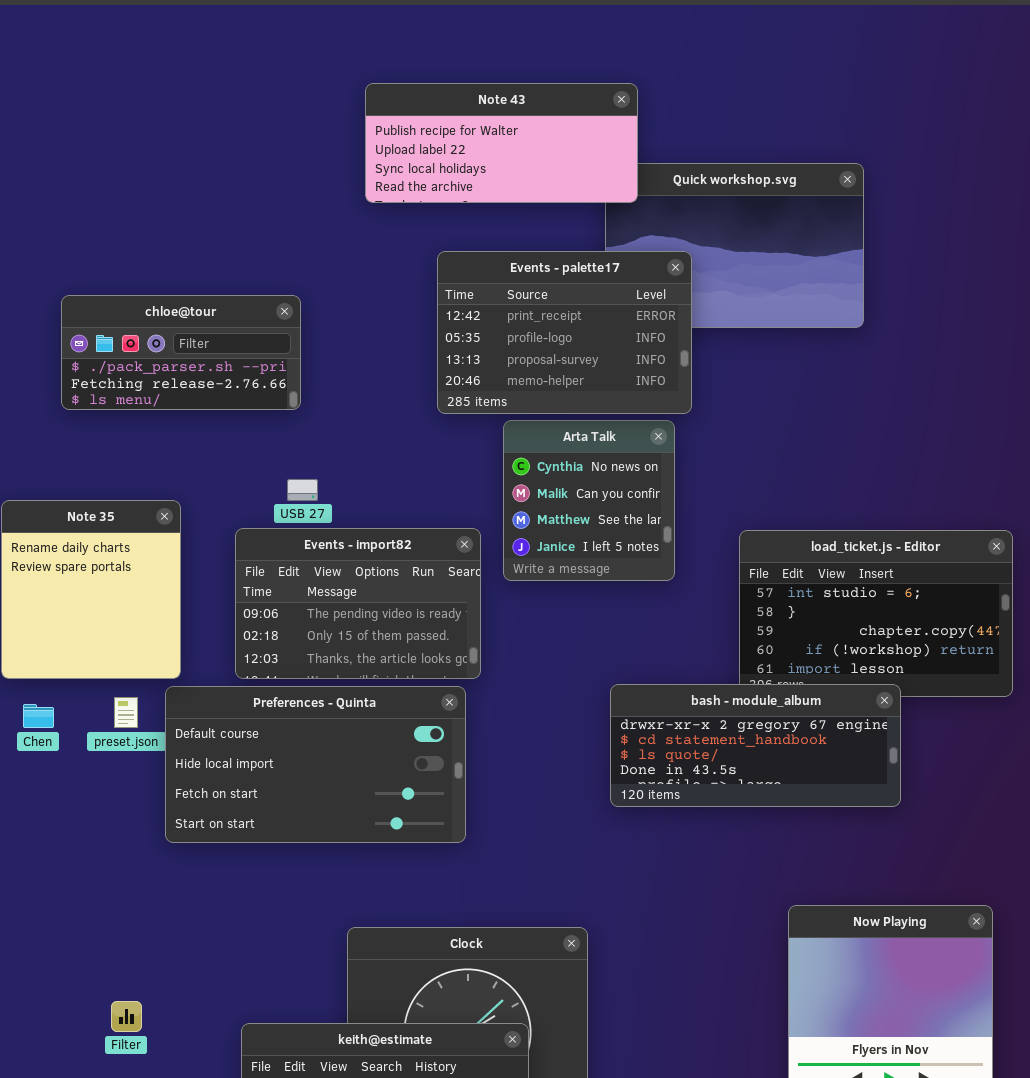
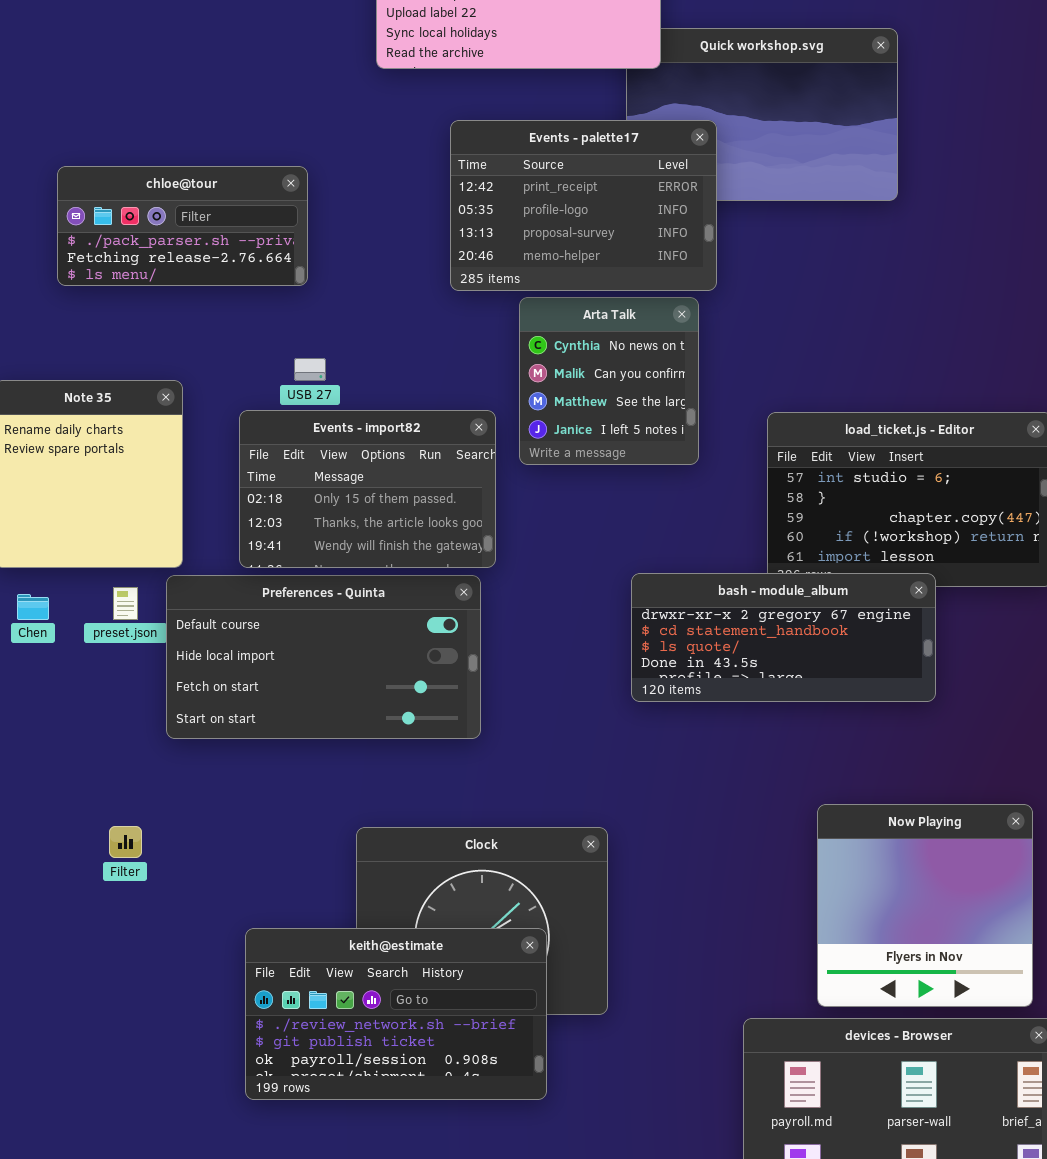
Events - import82: [235,528,481,679] -> [239,410,496,568], scrolled down 1 row
Filter: [111,1001,142,1032] -> [109,826,142,858], moved

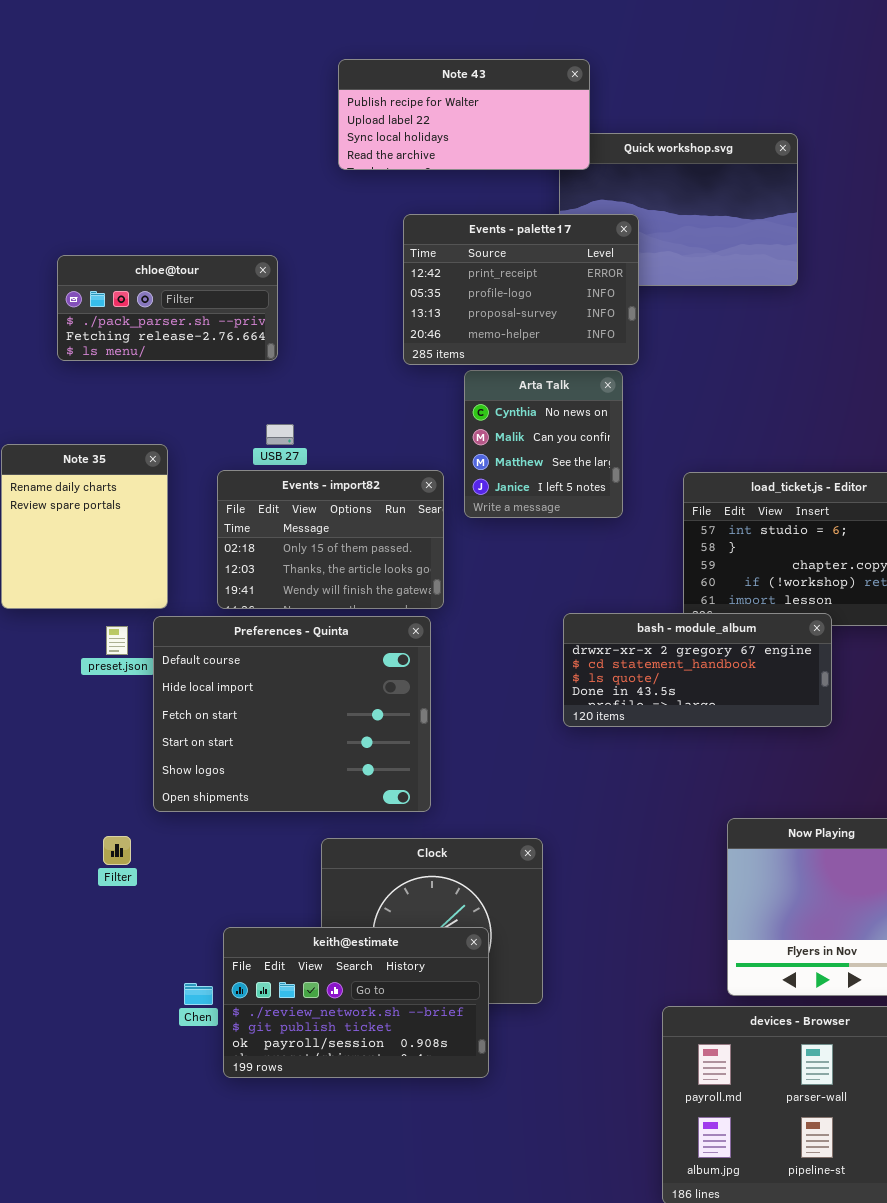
Preferences - Quinta: [166,575,481,739] -> [153,616,431,812], resized
Chen: [17,594,49,620] -> [184,983,213,1005], moved

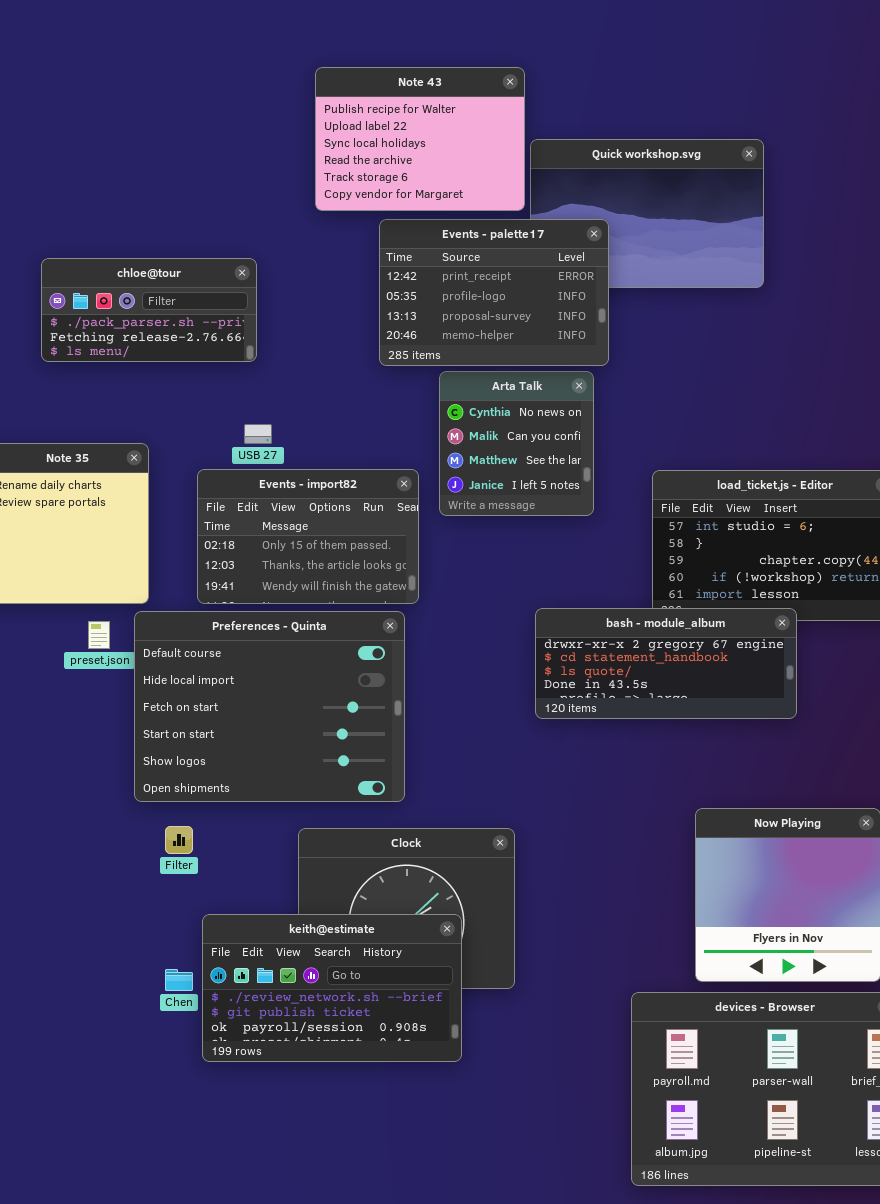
Note 43: [338,59,590,170] -> [315,67,525,211], resized
Filter: [103,836,131,865] -> [165,826,193,854], moved

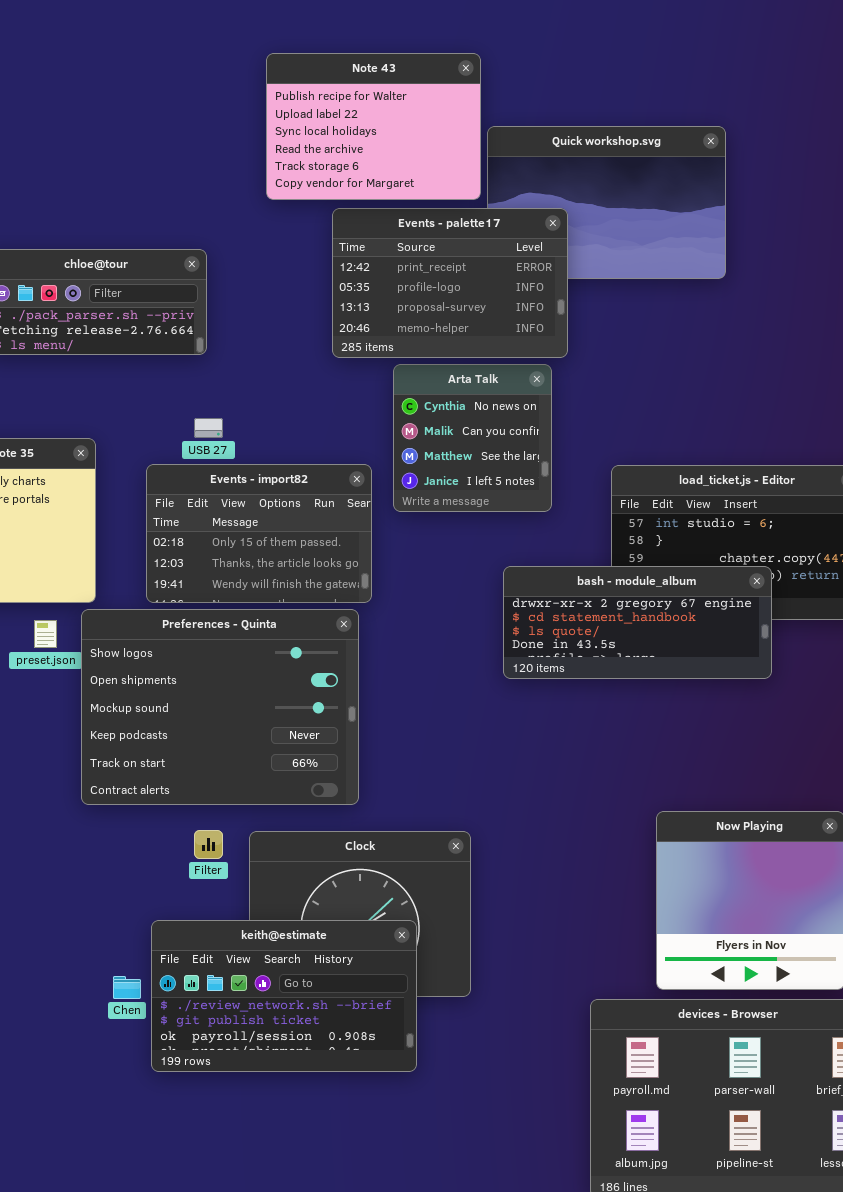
bash - module_album: [535,608,797,719] -> [503,566,772,679], moved
Preferences - Quinta: [134,611,405,802] -> [81,609,359,805], scrolled down 4 rows
Filter: [165,826,193,854] -> [194,830,223,859], moved

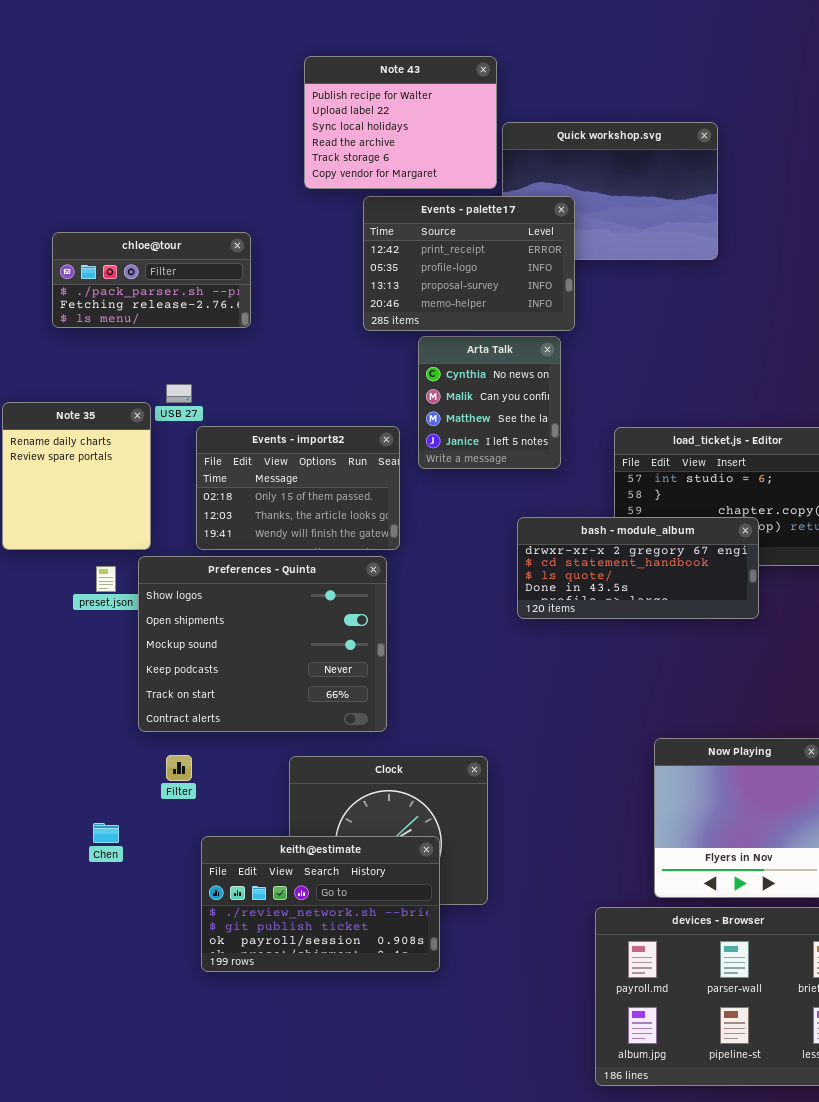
USB 27: [194,418,223,438] -> [166,384,192,403], moved
Filter: [194,830,223,859] -> [166,755,192,781], moved
Chen: [113,976,141,999] -> [93,823,119,843], moved

